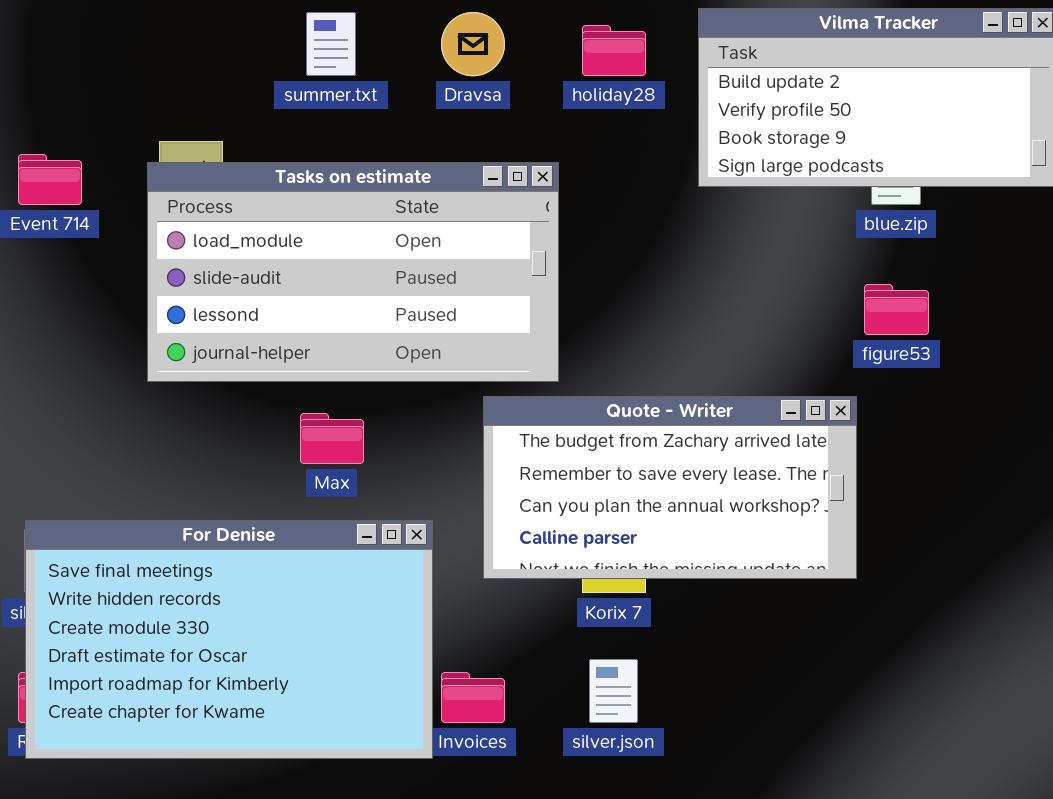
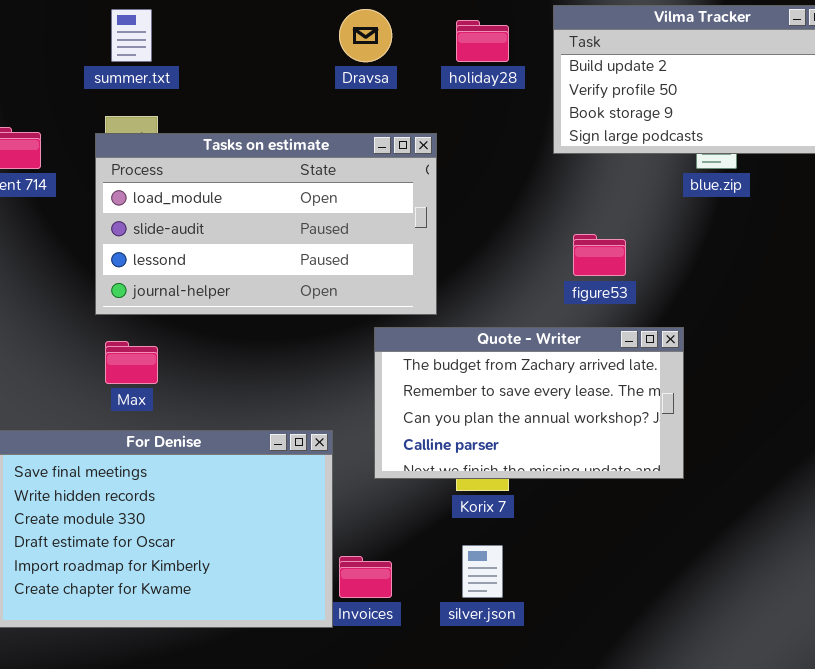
summer.txt: [306,12,356,76] -> [111,9,152,62], moved
figure53: [864,284,929,335] -> [573,234,626,276], moved
Max: [300,413,364,464] -> [105,341,158,384], moved

